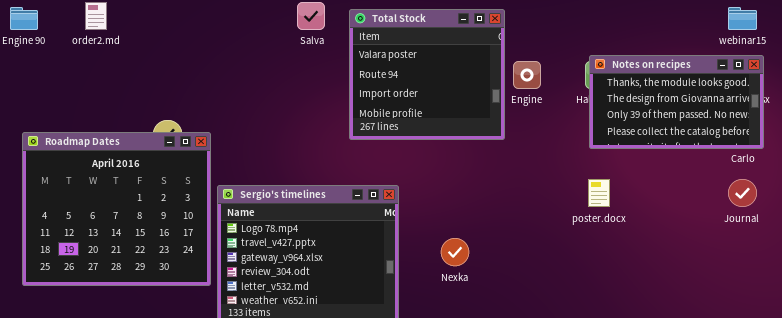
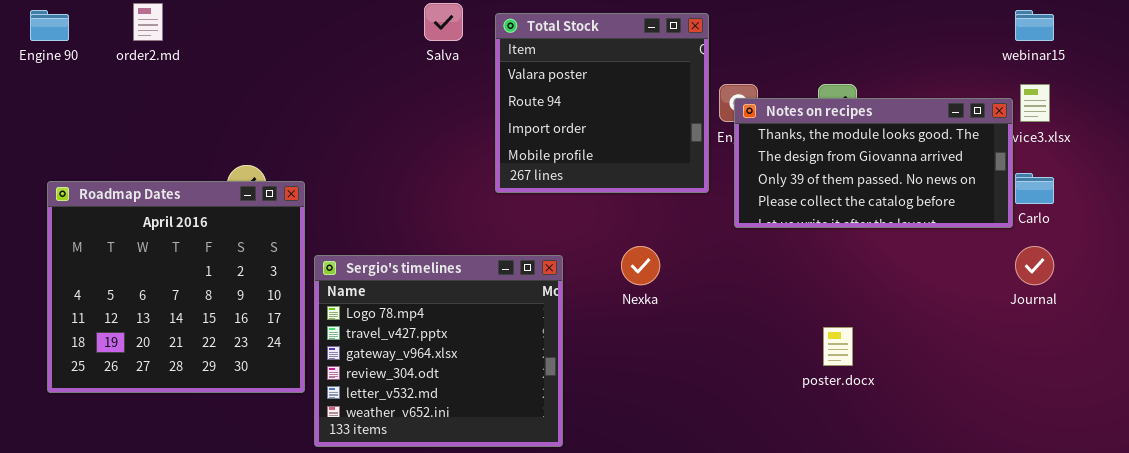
Notes on recipes: [589,55,764,149] -> [734,98,1013,228], moved, resized
poster.docx: [588,179,610,207] -> [823,327,853,366], moved
Nexka: [441,238,469,266] -> [621,246,660,285], moved

